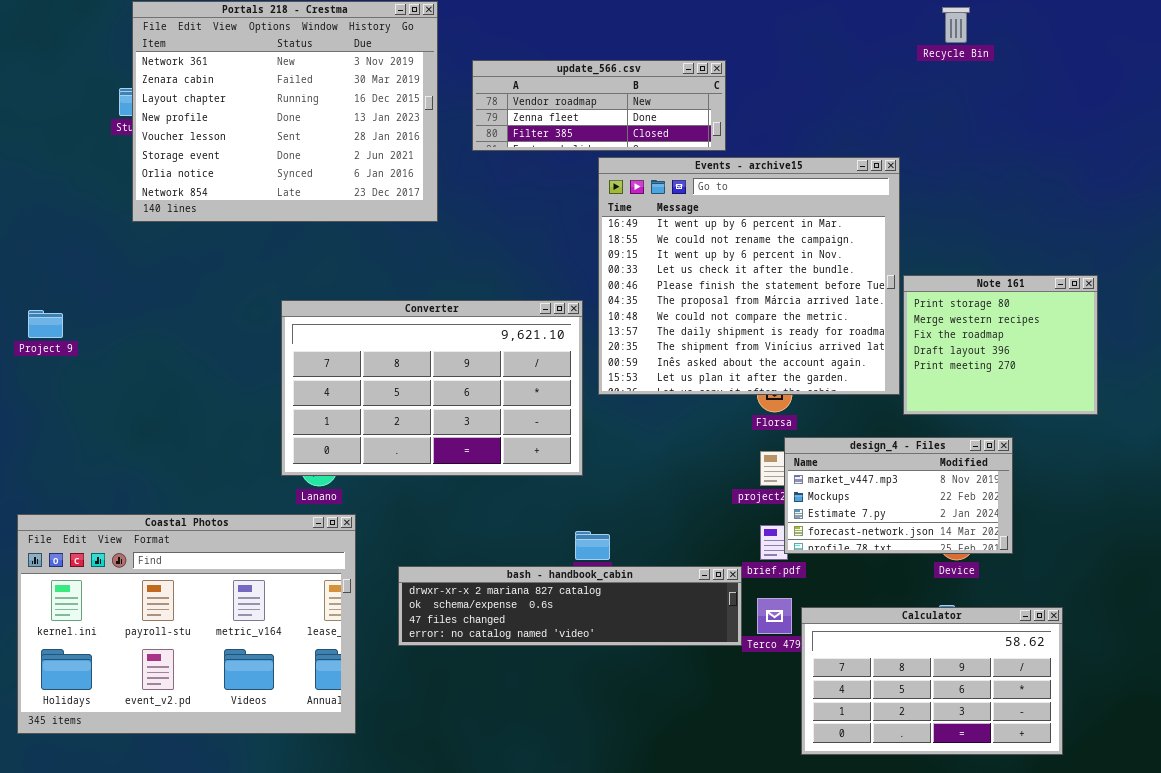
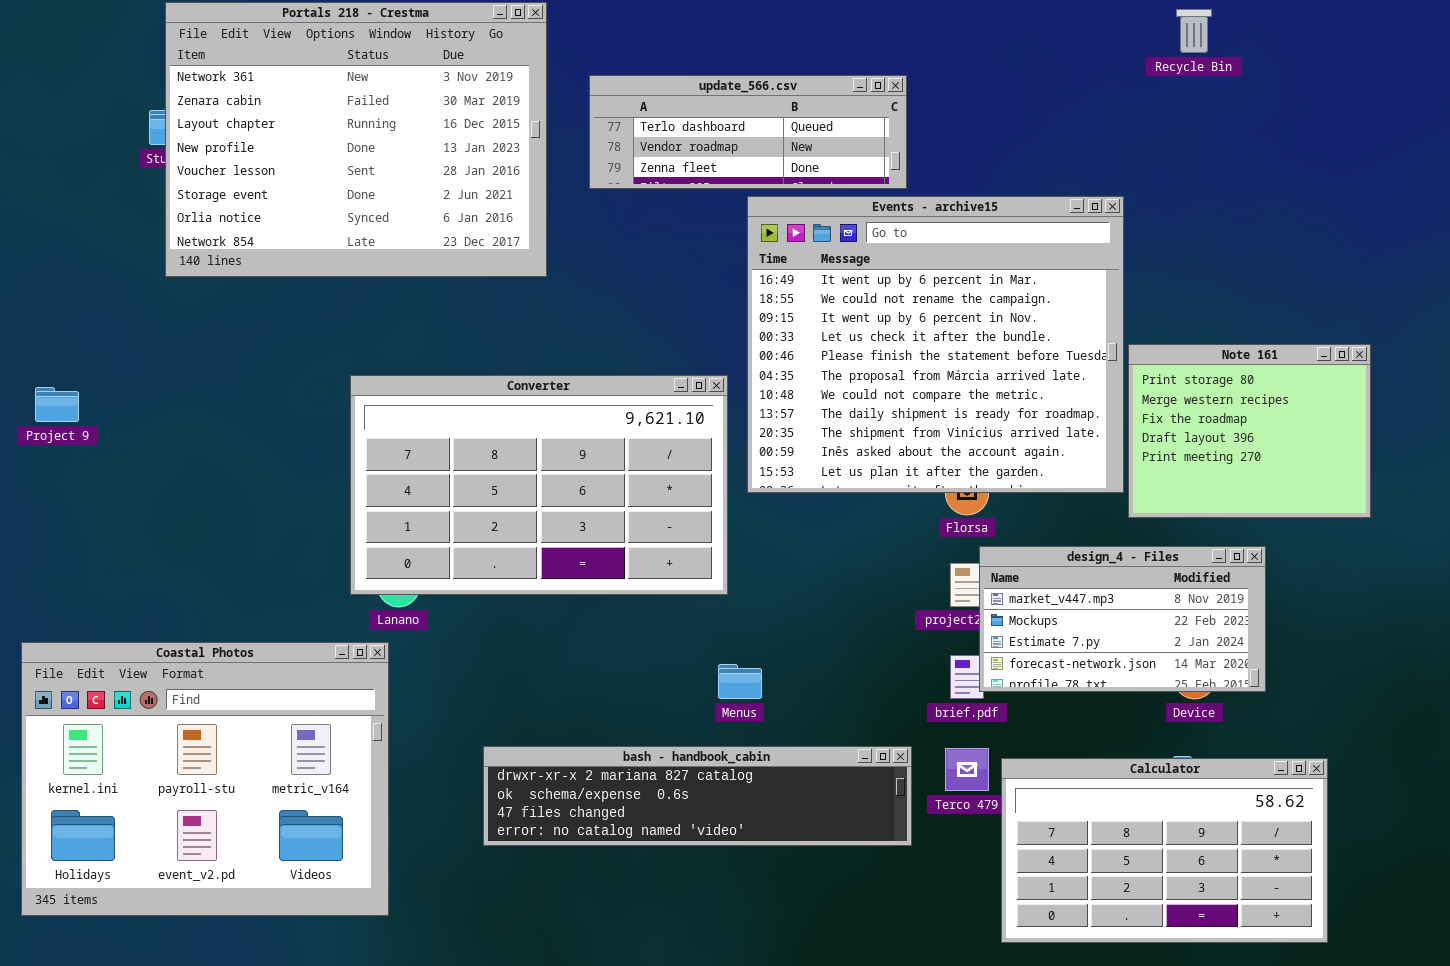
update_566.csv: [472,60,726,151] -> [589,75,907,189], scrolled up 1 row
Coastal Photos: [17,514,356,734] -> [21,642,389,916], resized
bash - handbook_cabin: [398,566,742,646] -> [483,746,912,846], moved

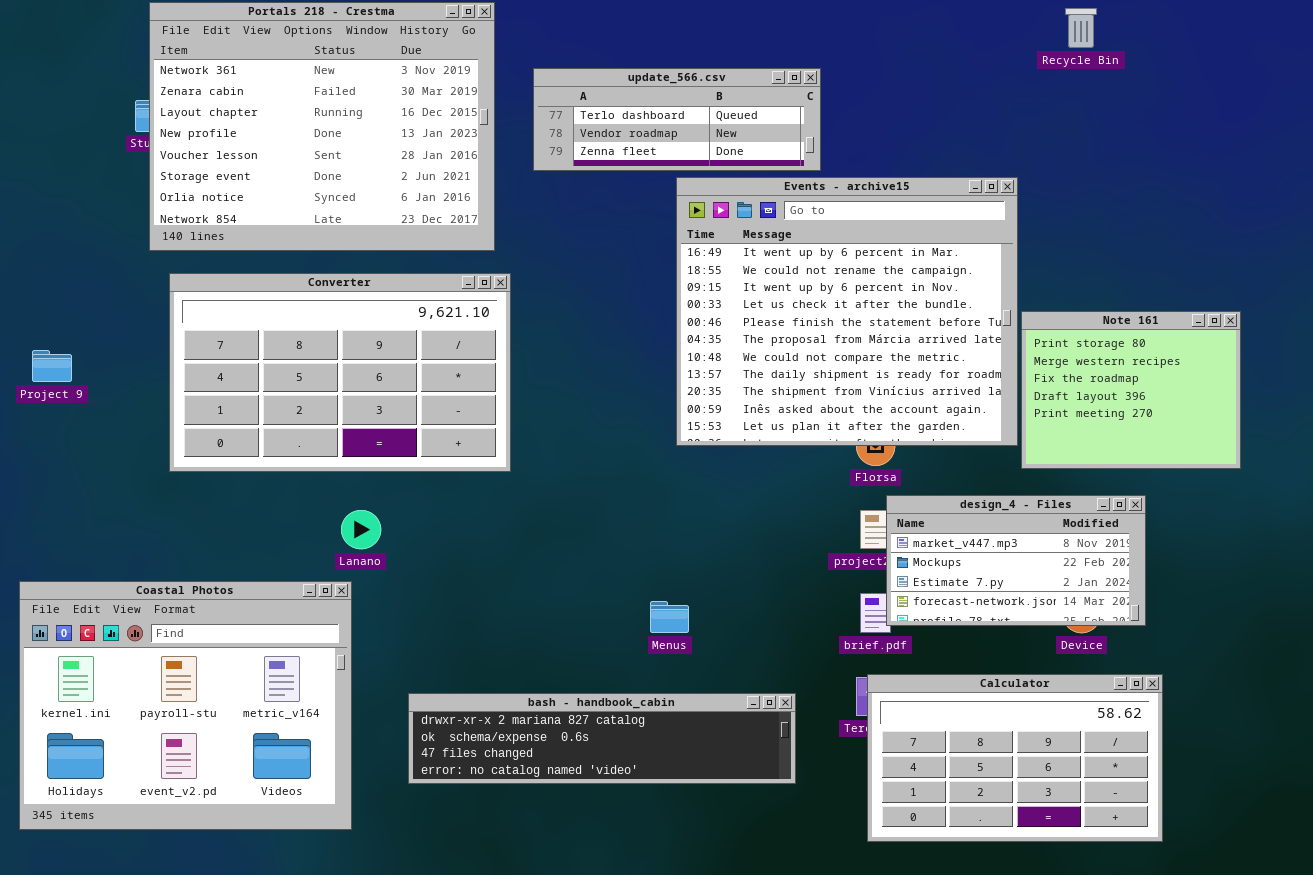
Converter: [350,375,728,595] -> [169,273,511,472], moved
bash - handbook_cabin: [483,746,912,846] -> [408,693,796,784], moved
Calculator: [1001,758,1328,943] -> [867,674,1163,842], moved

